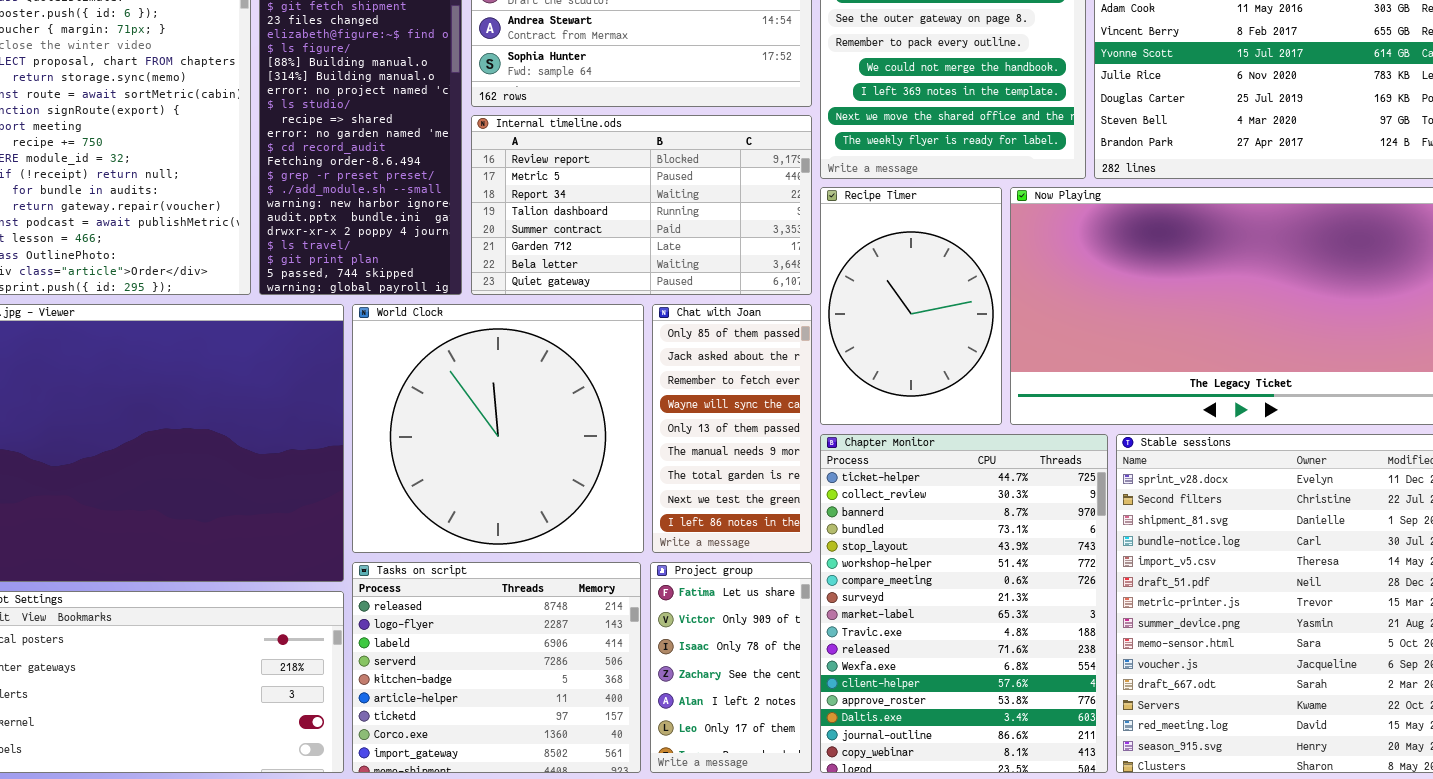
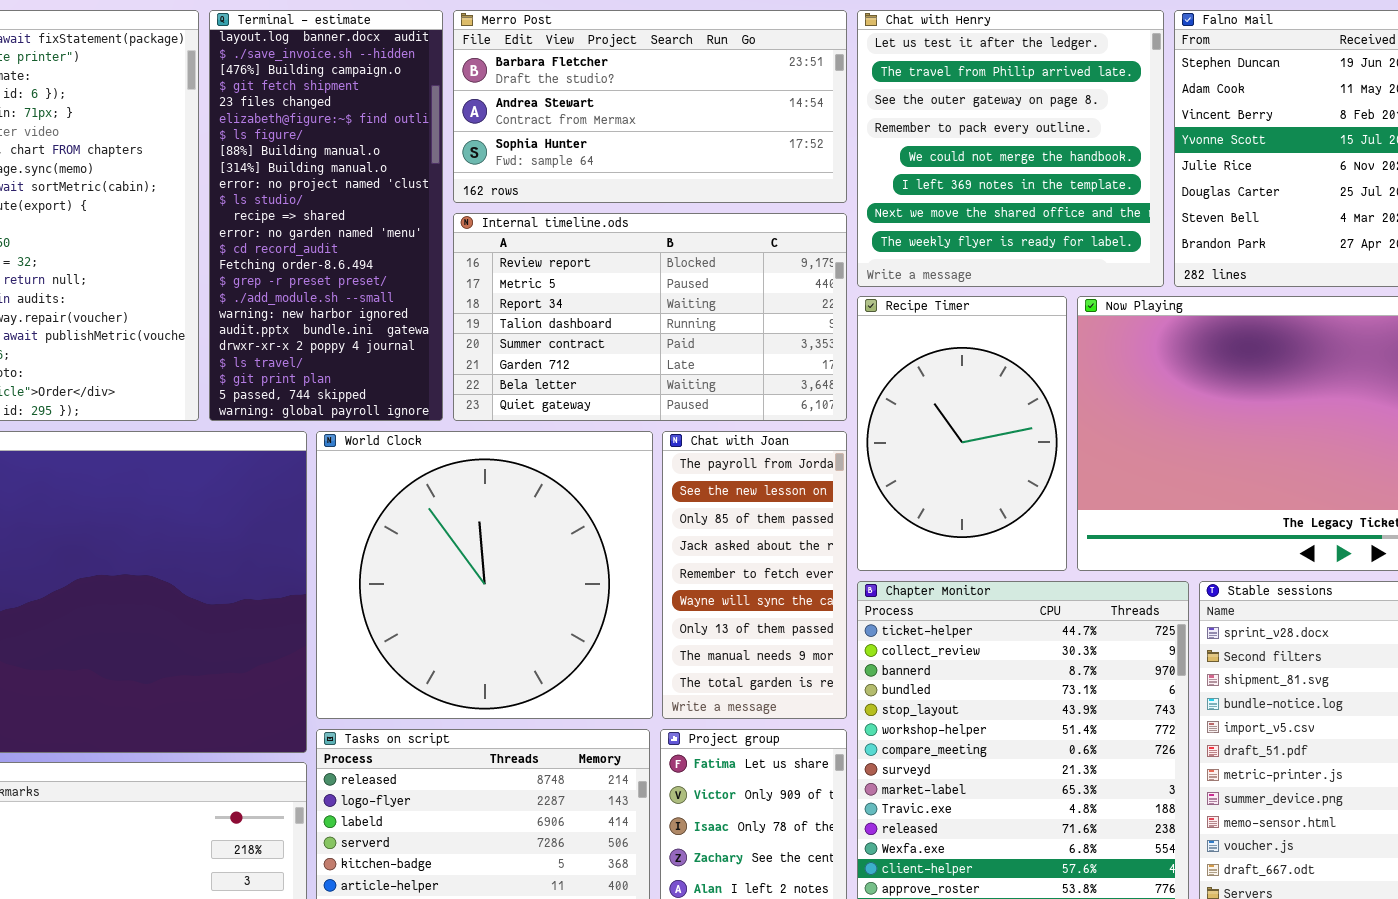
Chat with Joan: [652,304,812,553] -> [662,431,847,719], scrolled up 2 rows

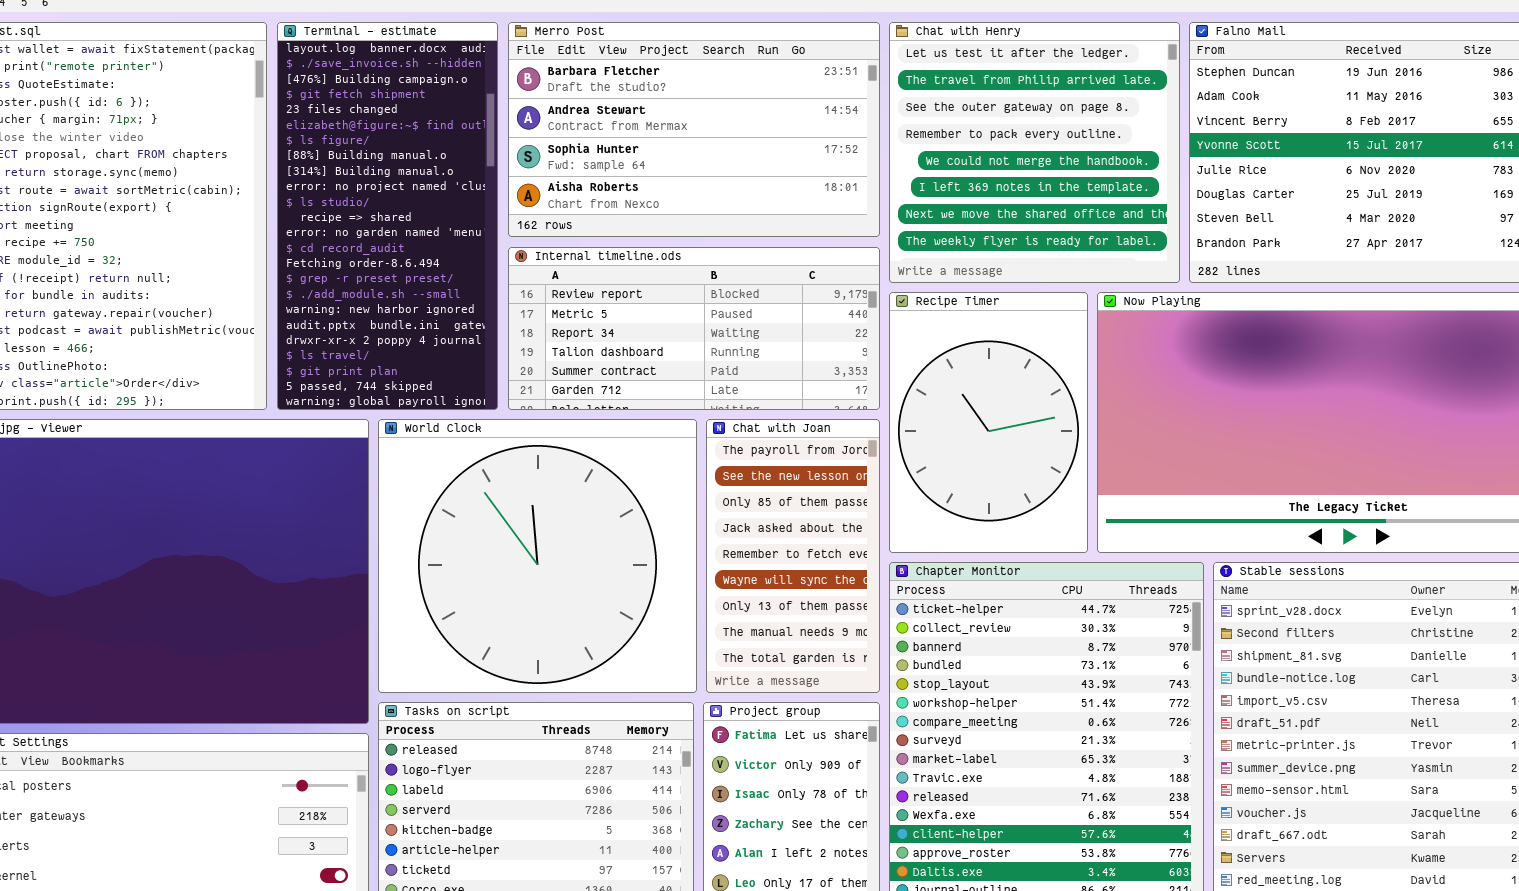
Merro Post: [453,10,847,203] -> [508,22,880,237], resized
Internal timeline.ods: [453,213,847,421] -> [508,247,880,410], resized

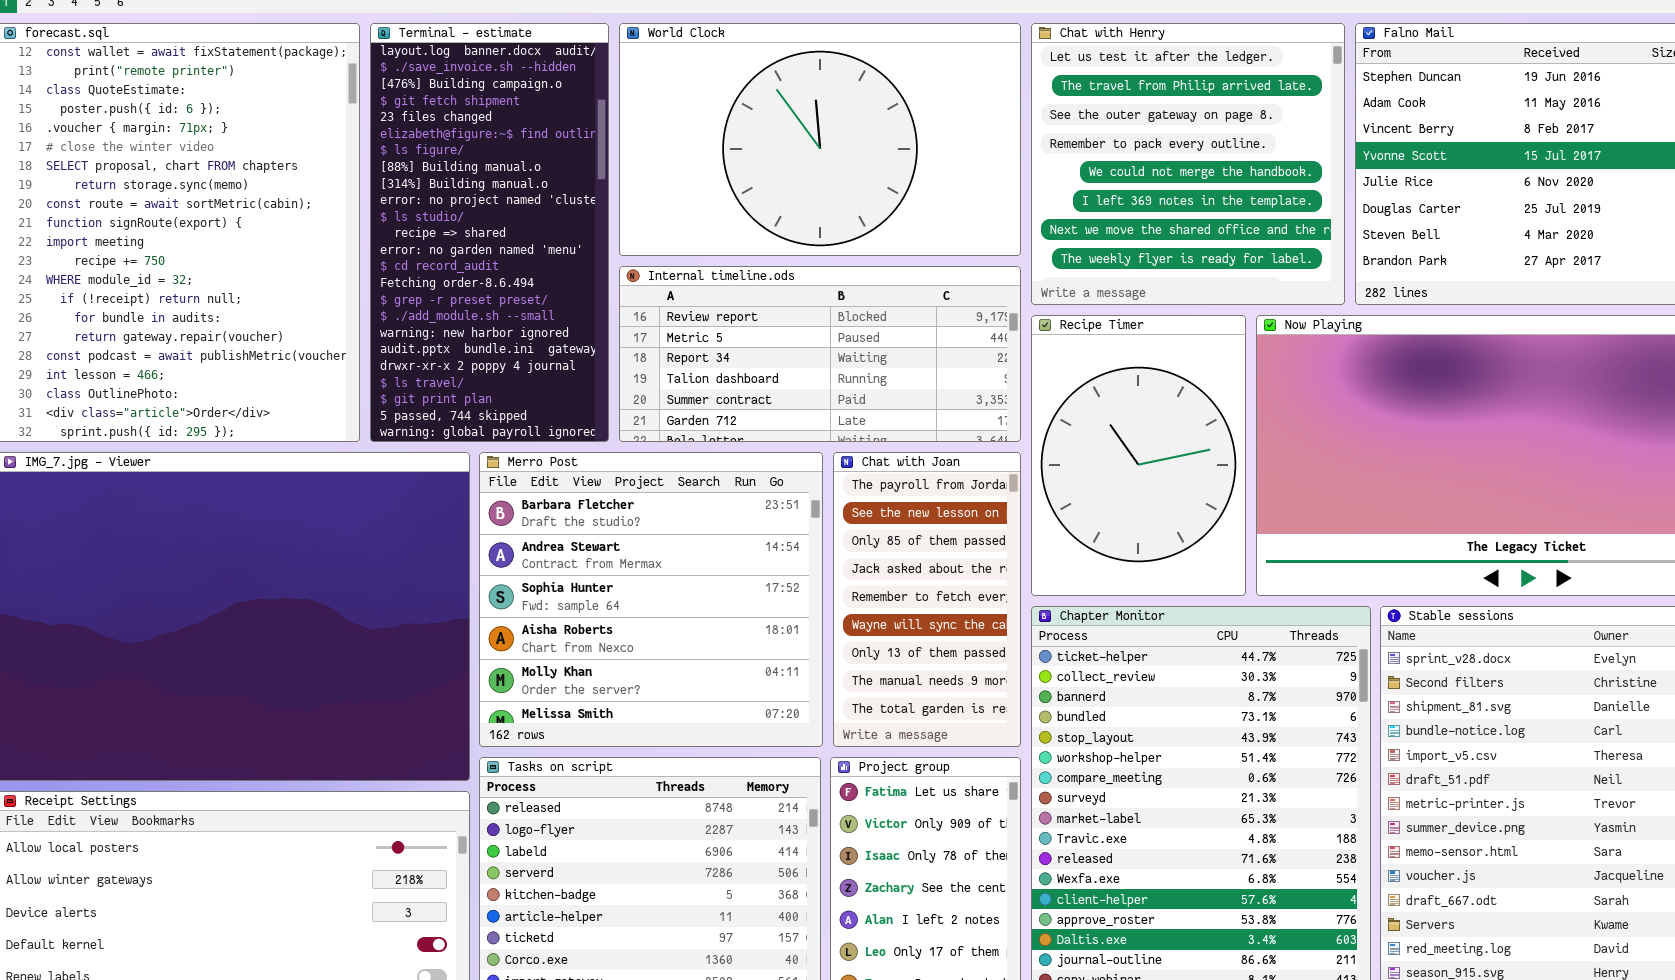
Merro Post: [508,22,880,237] -> [479,452,823,747], moved, resized
World Clock: [378,419,697,693] -> [619,23,1021,256], moved, resized

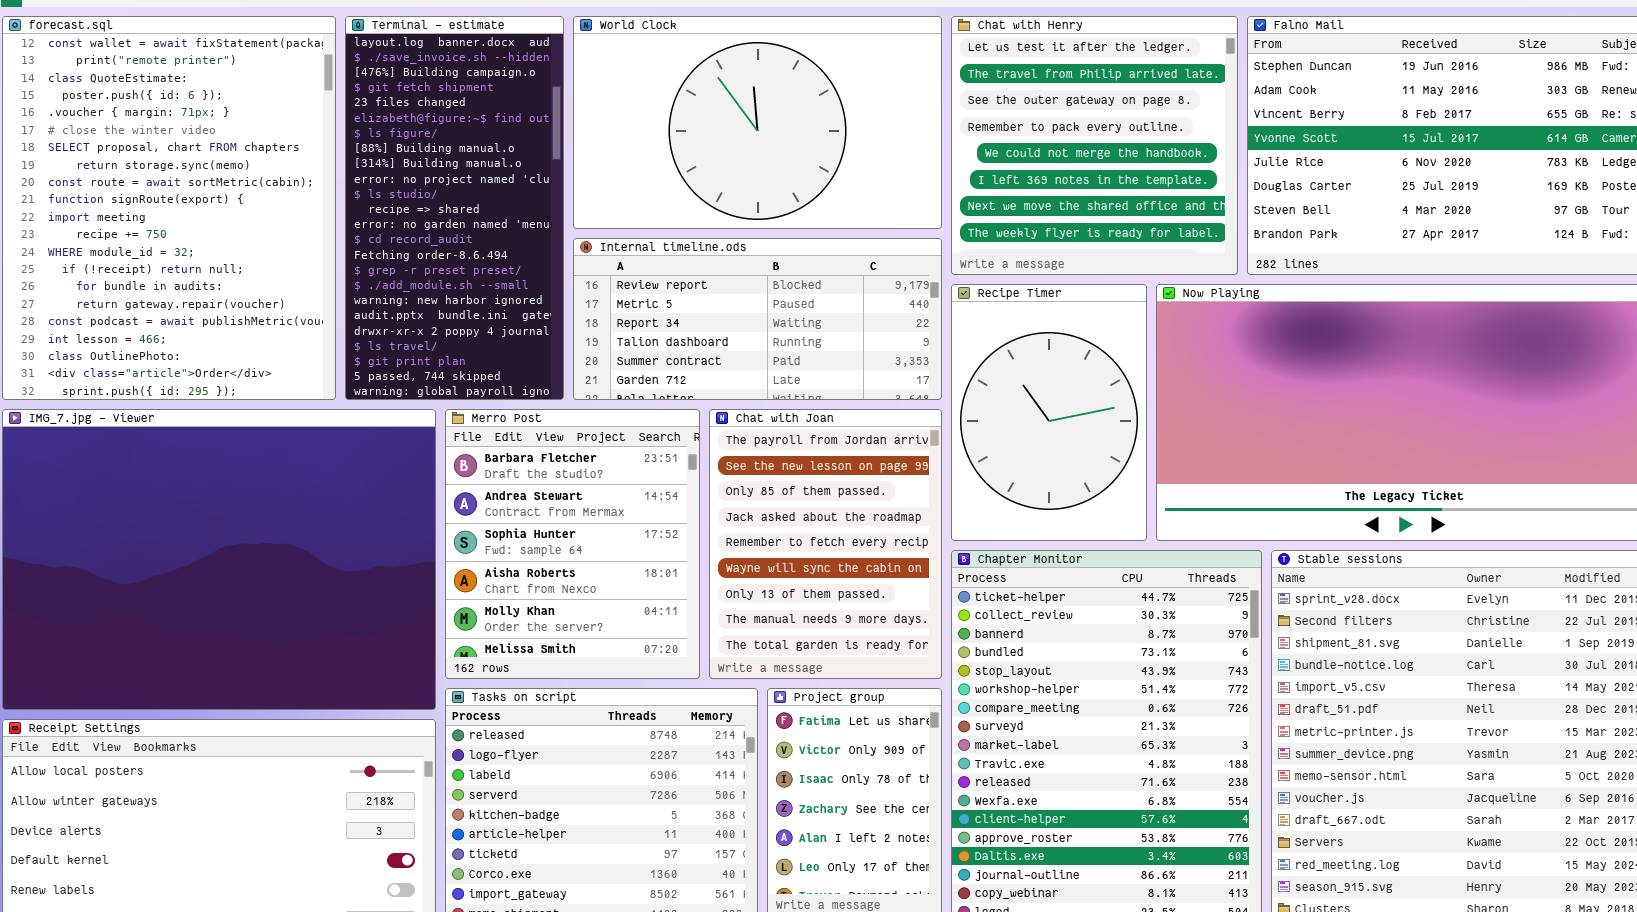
Merro Post: [479,452,823,747] -> [445,409,700,679], resized
Chat with Joan: [833,452,1021,747] -> [709,409,942,679], resized

